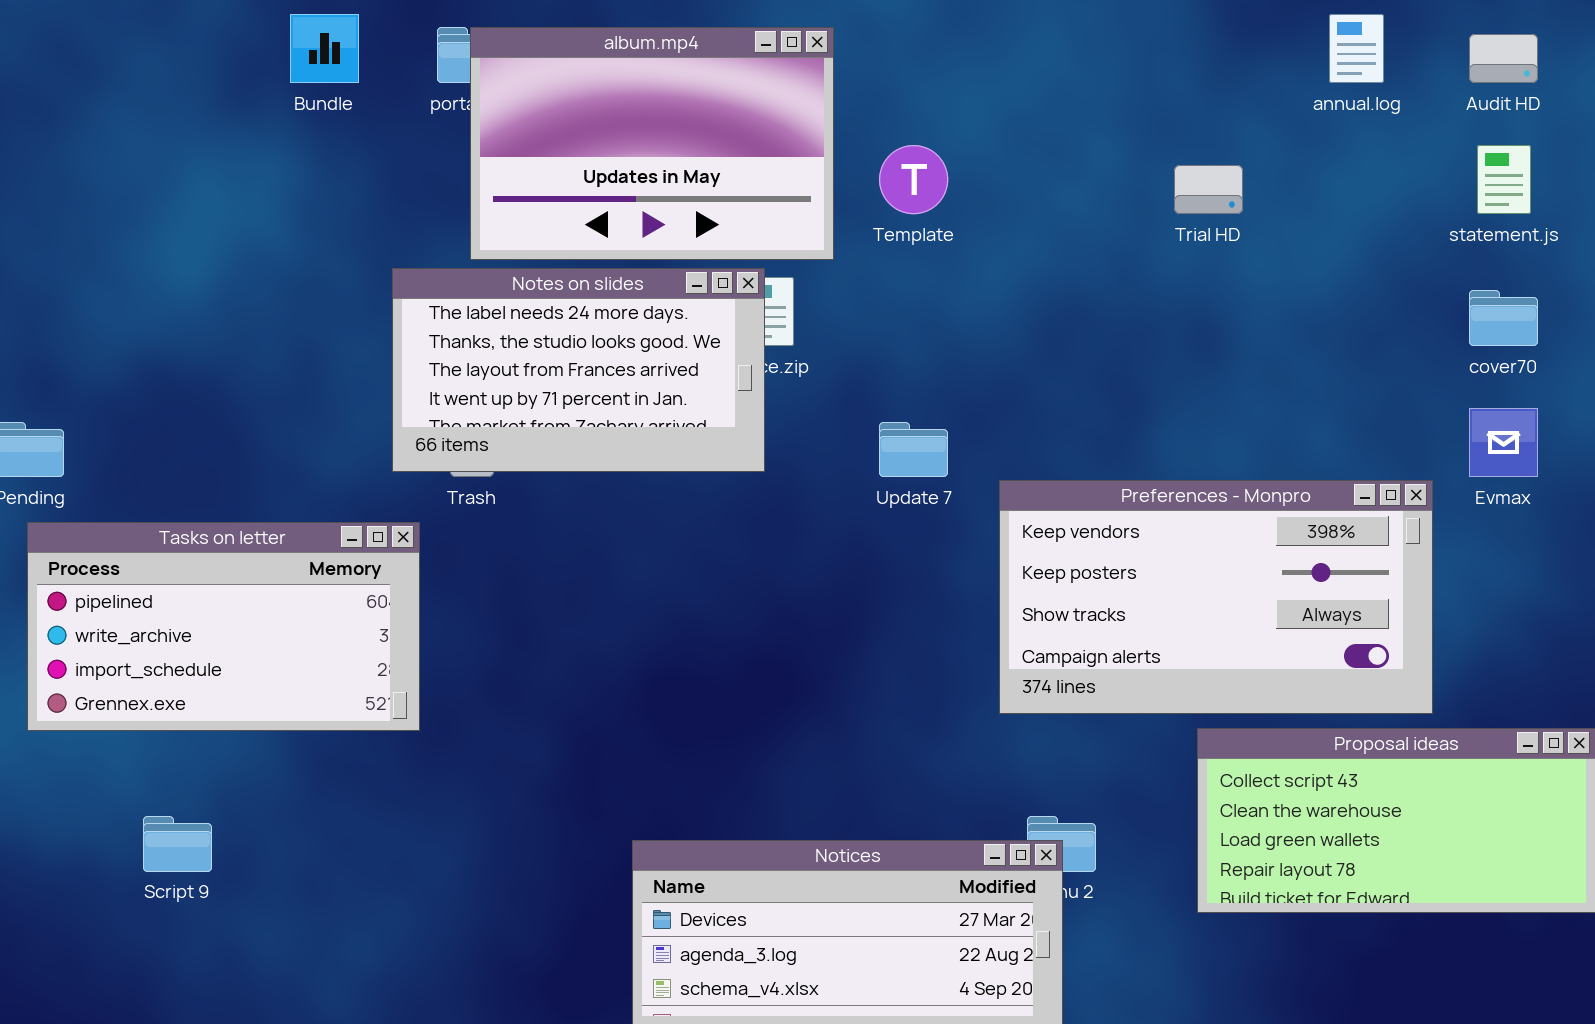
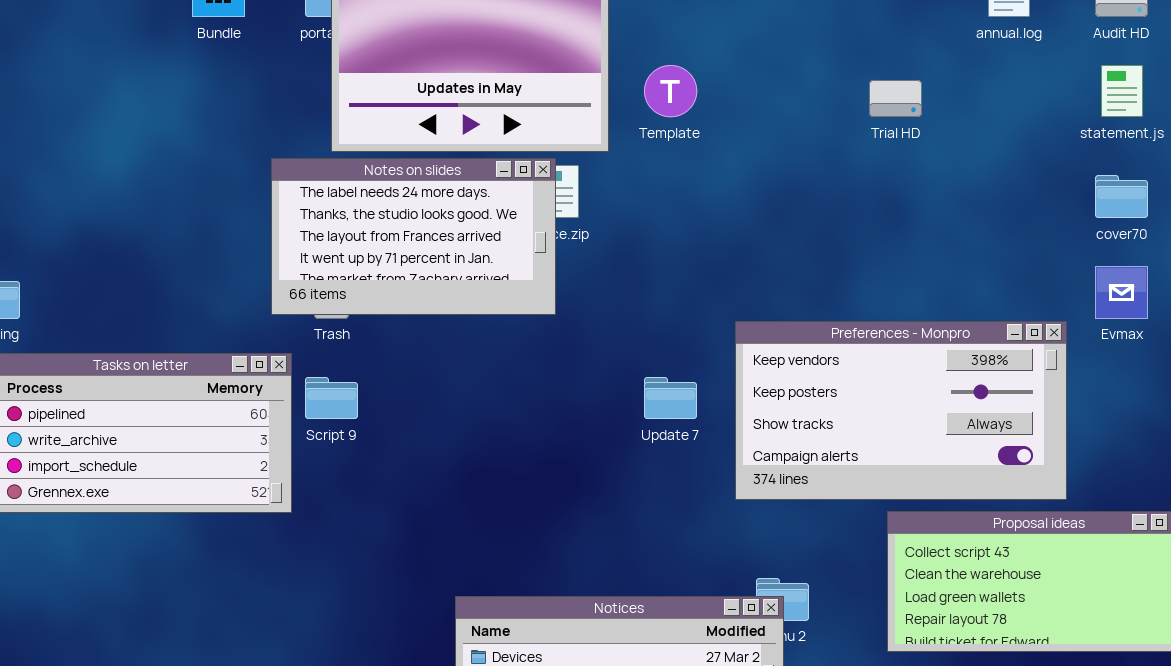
Update 7: [879,422,948,477] -> [644,377,697,419], moved
Script 9: [143,816,212,872] -> [305,377,358,419], moved

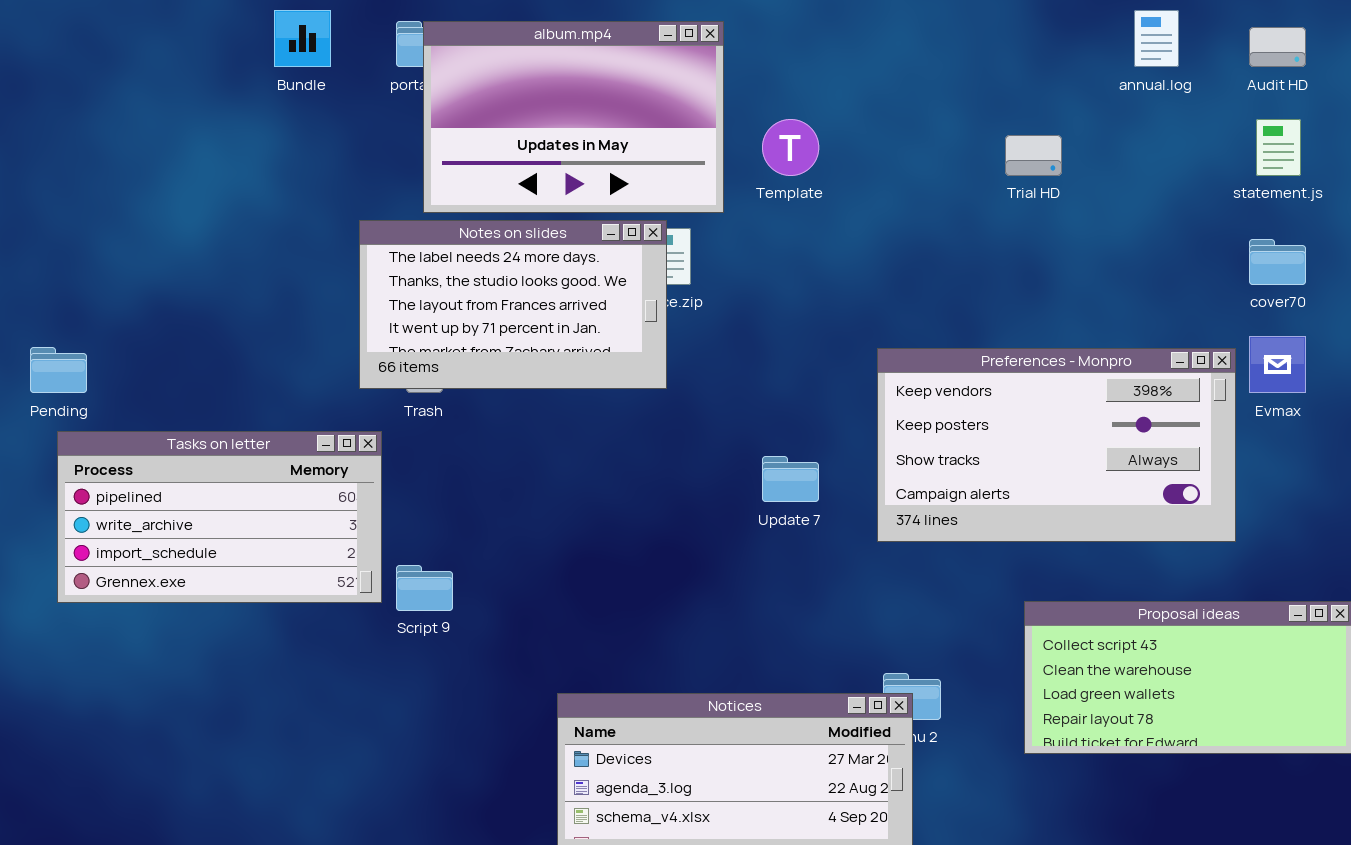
Preferences - Monpro: [735,321,1067,500] -> [877,348,1236,542], moved
Script 9: [305,377,358,419] -> [396,565,453,611], moved

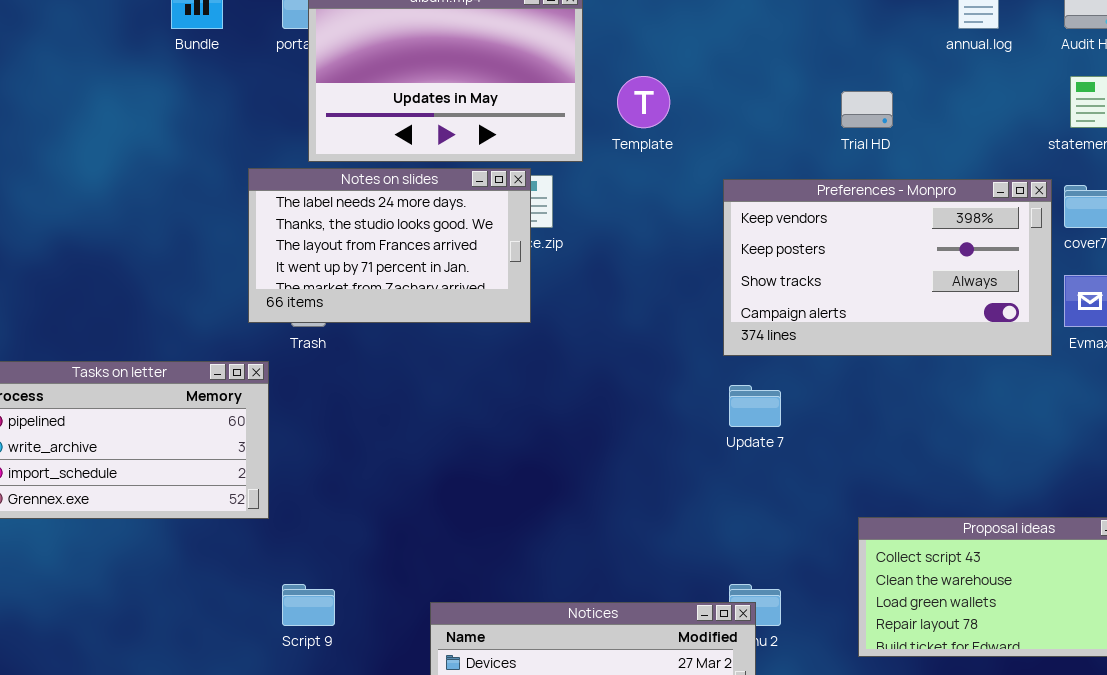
Preferences - Monpro: [877,348,1236,542] -> [723,179,1052,356], moved
Update 7: [762,456,819,502] -> [729,385,781,427], moved
Script 9: [396,565,453,611] -> [282,584,335,626], moved

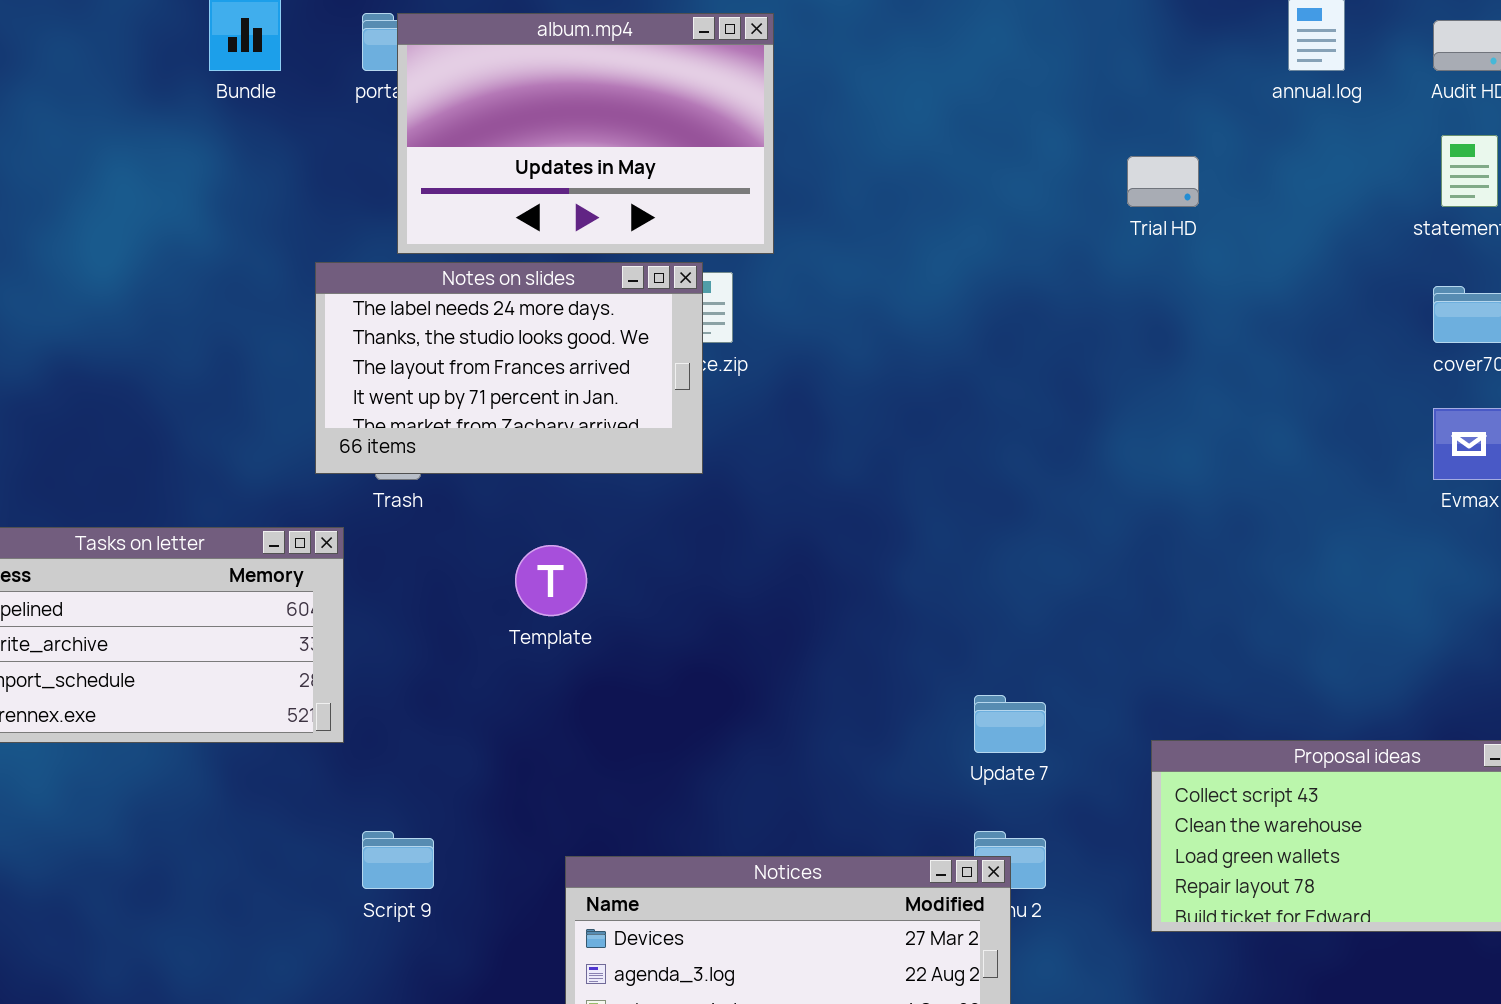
Template: [617,76,670,128] -> [515,545,587,616], moved
Preferences - Monpro: [723,179,1052,356] -> none, closed
Update 7: [729,385,781,427] -> [974,695,1046,753], moved

